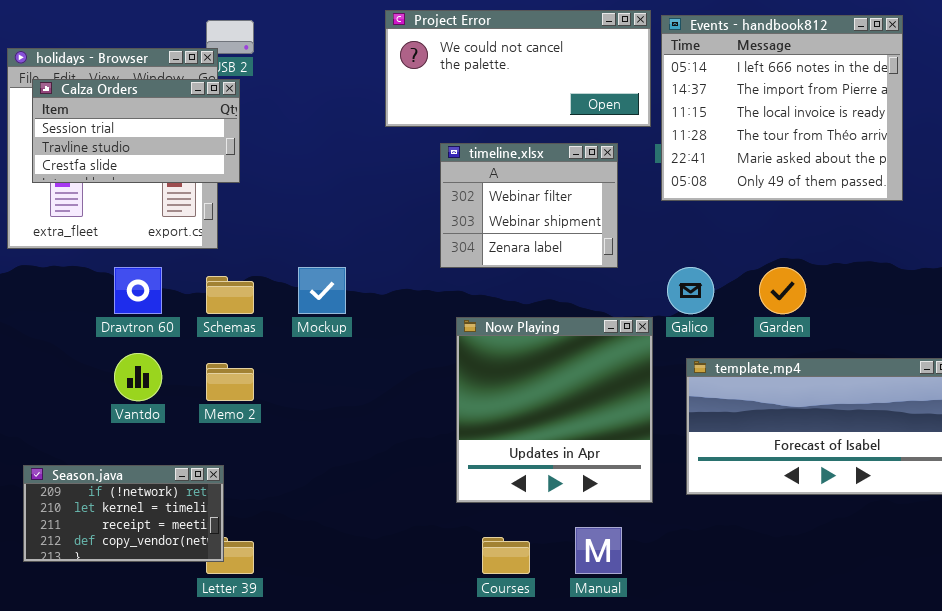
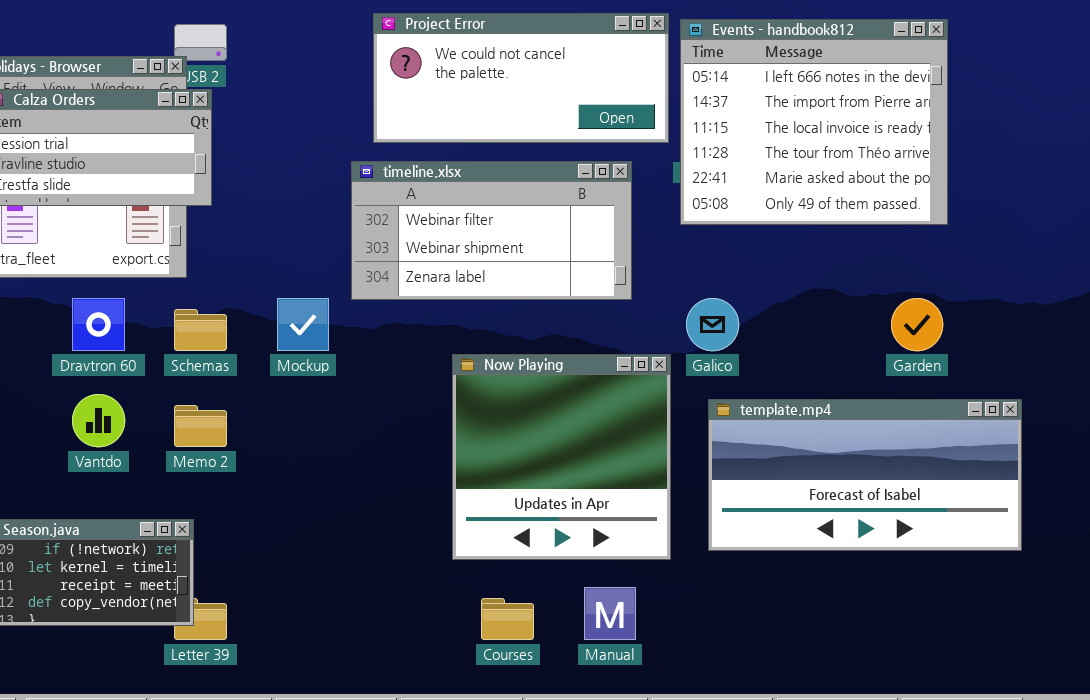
timeline.xlsx: [440,143,618,268] -> [351,161,632,300], resized
Garden: [759,267,806,314] -> [891,298,943,351], moved

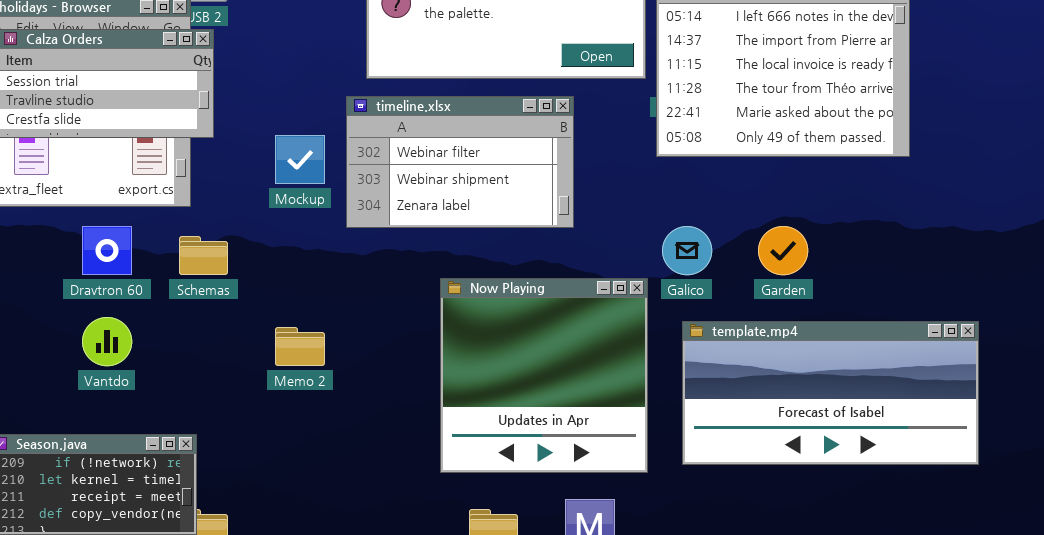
timeline.xlsx: [351,161,632,300] -> [346,96,574,228], resized
Mockup: [277,298,329,351] -> [275,135,325,184], moved
Garden: [891,298,943,351] -> [758,226,808,275], moved
Memo 2: [174,405,227,447] -> [275,327,325,366], moved

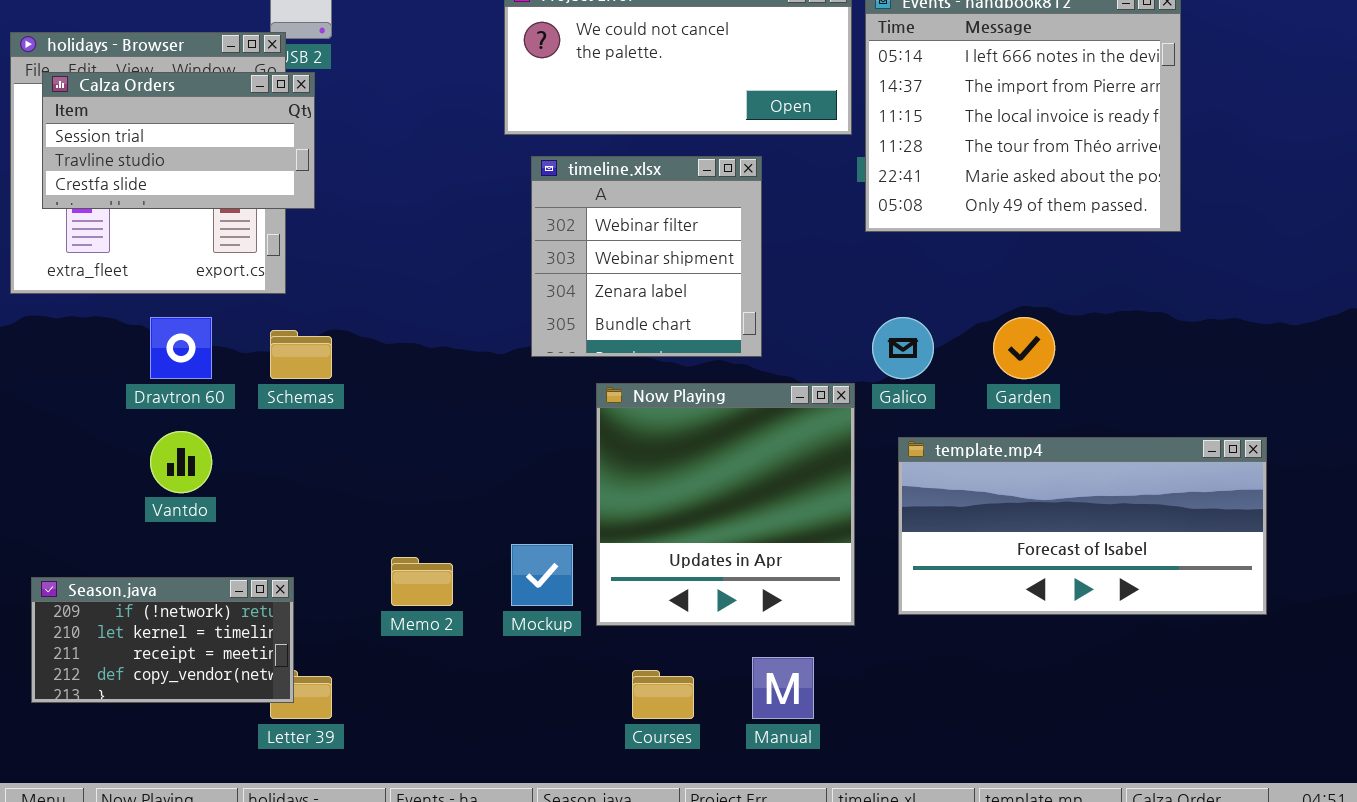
timeline.xlsx: [346,96,574,228] -> [531,156,762,357], resized
Mockup: [275,135,325,184] -> [511,544,573,606], moved
Memo 2: [275,327,325,366] -> [391,557,453,606], moved

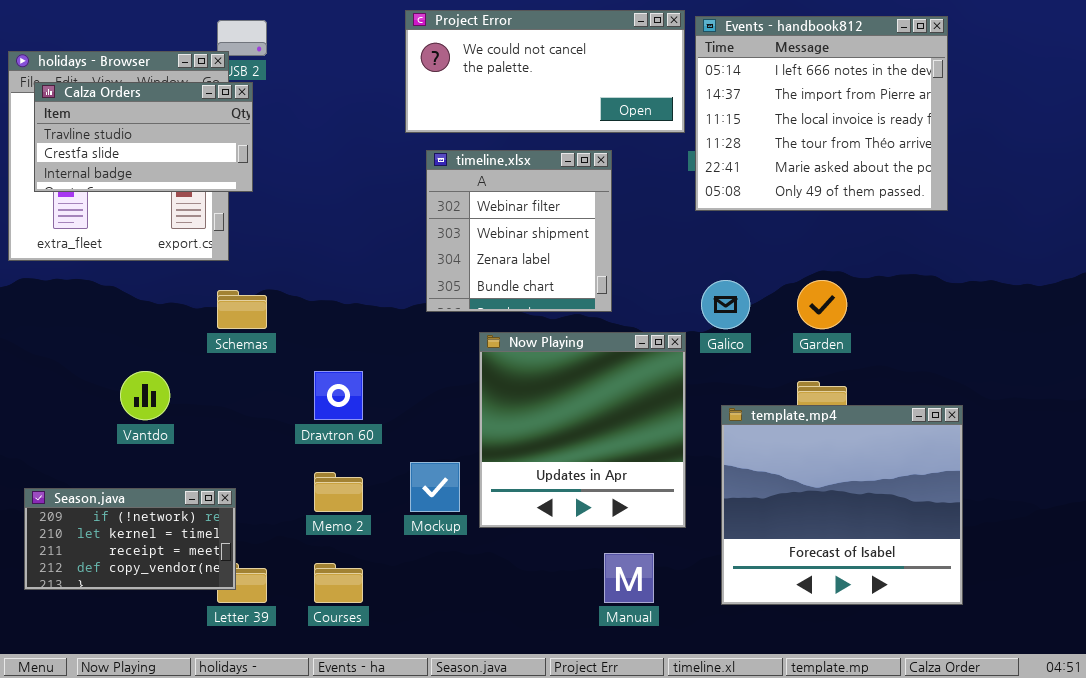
Calza Orders: [42,72,315,209] -> [34,82,253,192], scrolled down 1 row
Dravtron 60: [150,317,212,379] -> [314,371,363,420], moved
template.mp4: [898,437,1267,615] -> [721,405,963,605], moved, resized
Courses: [632,670,694,719] -> [314,563,363,603], moved

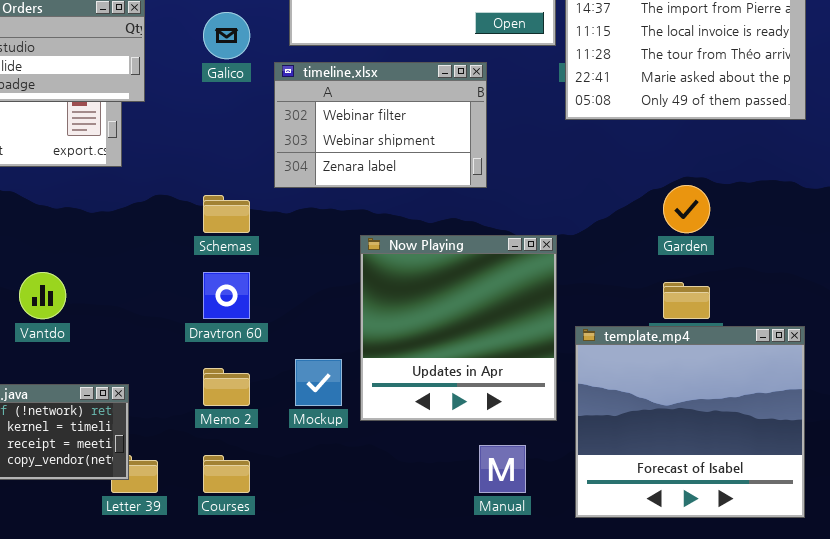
timeline.xlsx: [426,150,612,312] -> [274,62,487,188], resized
Galico: [701,280,750,329] -> [203,12,250,59], moved
Schemas: [217,290,267,329] -> [203,195,250,233], moved
template.mp4: [721,405,963,605] -> [575,326,805,518], moved

